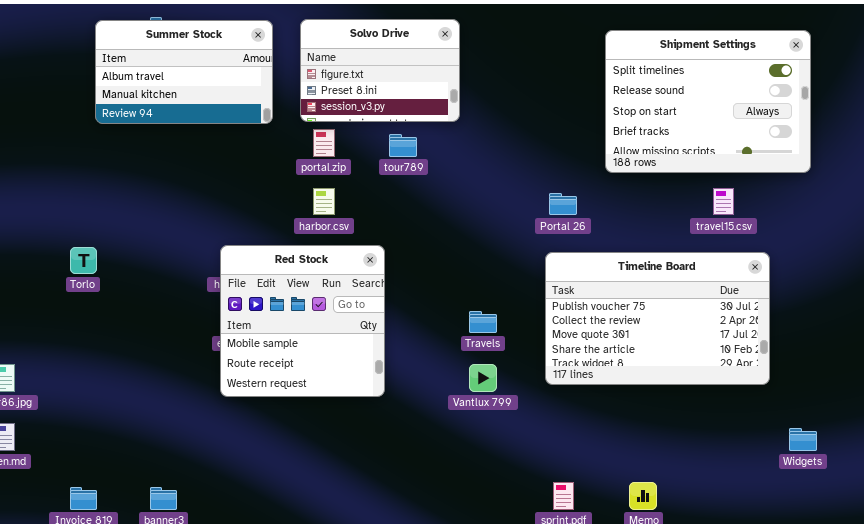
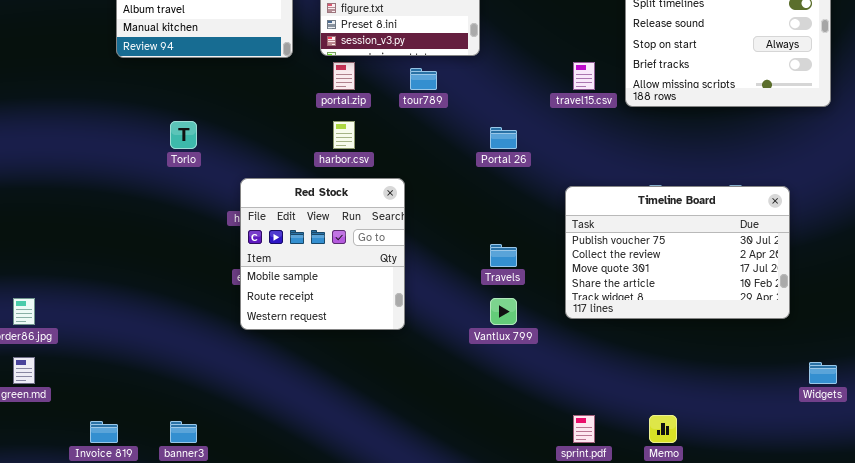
travel15.csv: [713,188,734,215] -> [573,62,595,90], moved
Portal 26: [549,193,577,215] -> [490,127,517,149], moved
Torlo: [70,247,97,274] -> [170,121,197,149], moved

